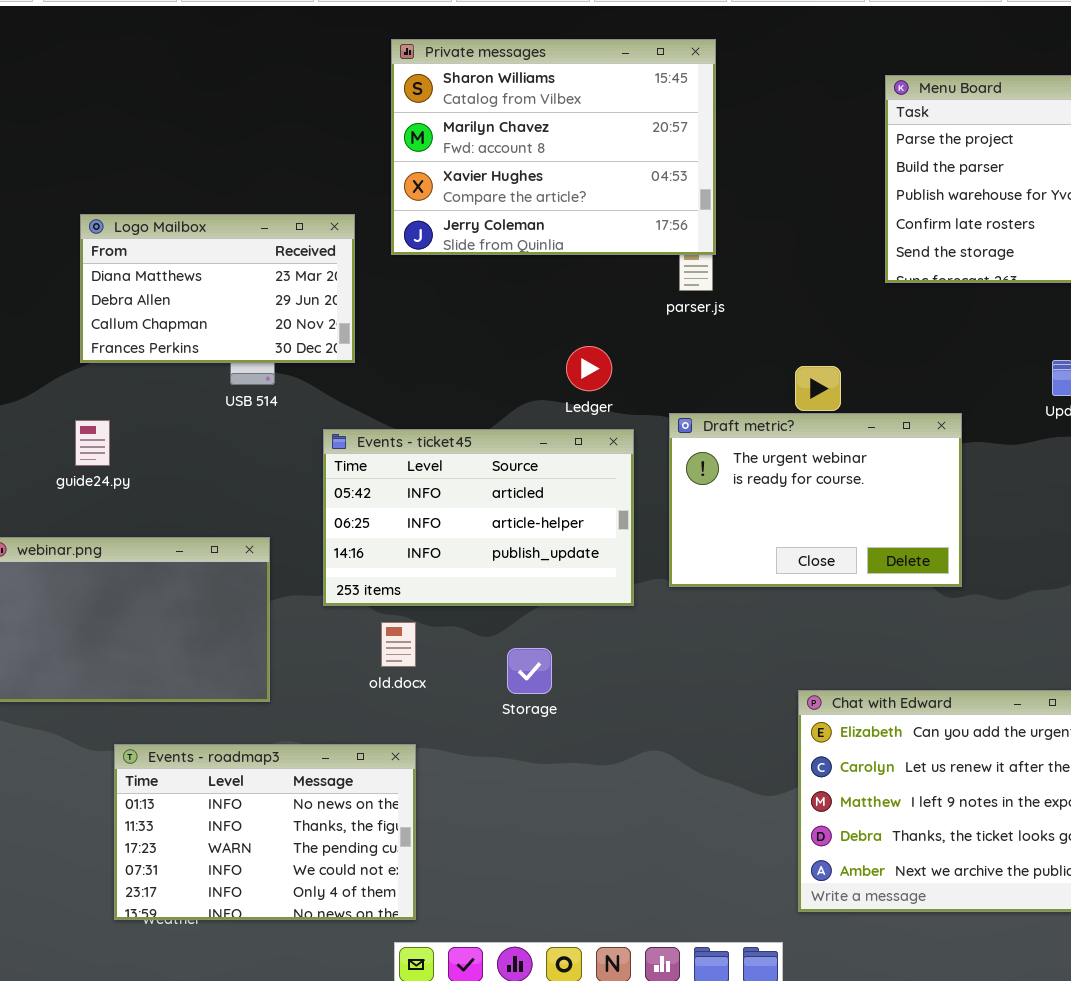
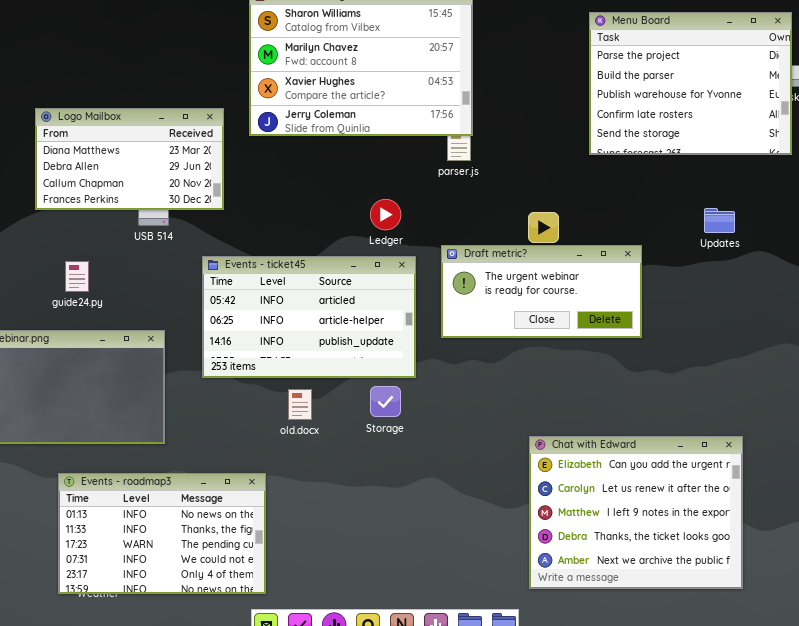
Draft metric?: [669,413,962,587] -> [441,245,642,338], resized
guide24.py: [75,420,110,466] -> [65,261,89,292], moved
old.docx: [381,622,416,667] -> [288,389,312,420], moved
Storage: [507,648,552,694] -> [370,386,401,417], moved

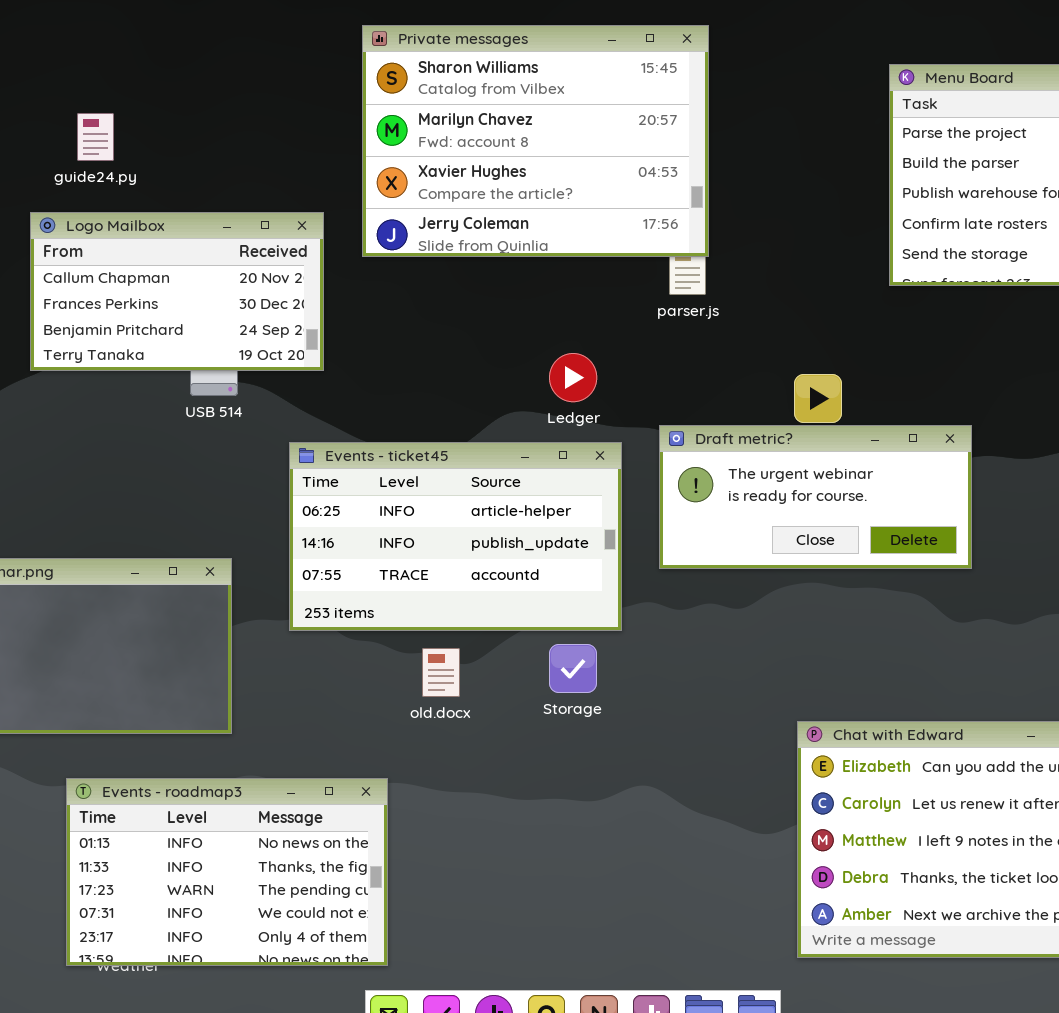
Logo Mailbox: [35,108,224,210] -> [30,212,324,371], scrolled down 2 rows
Events - ticket45: [202,256,416,378] -> [289,442,622,631], scrolled down 1 row
guide24.py: [65,261,89,292] -> [77,113,114,161], moved

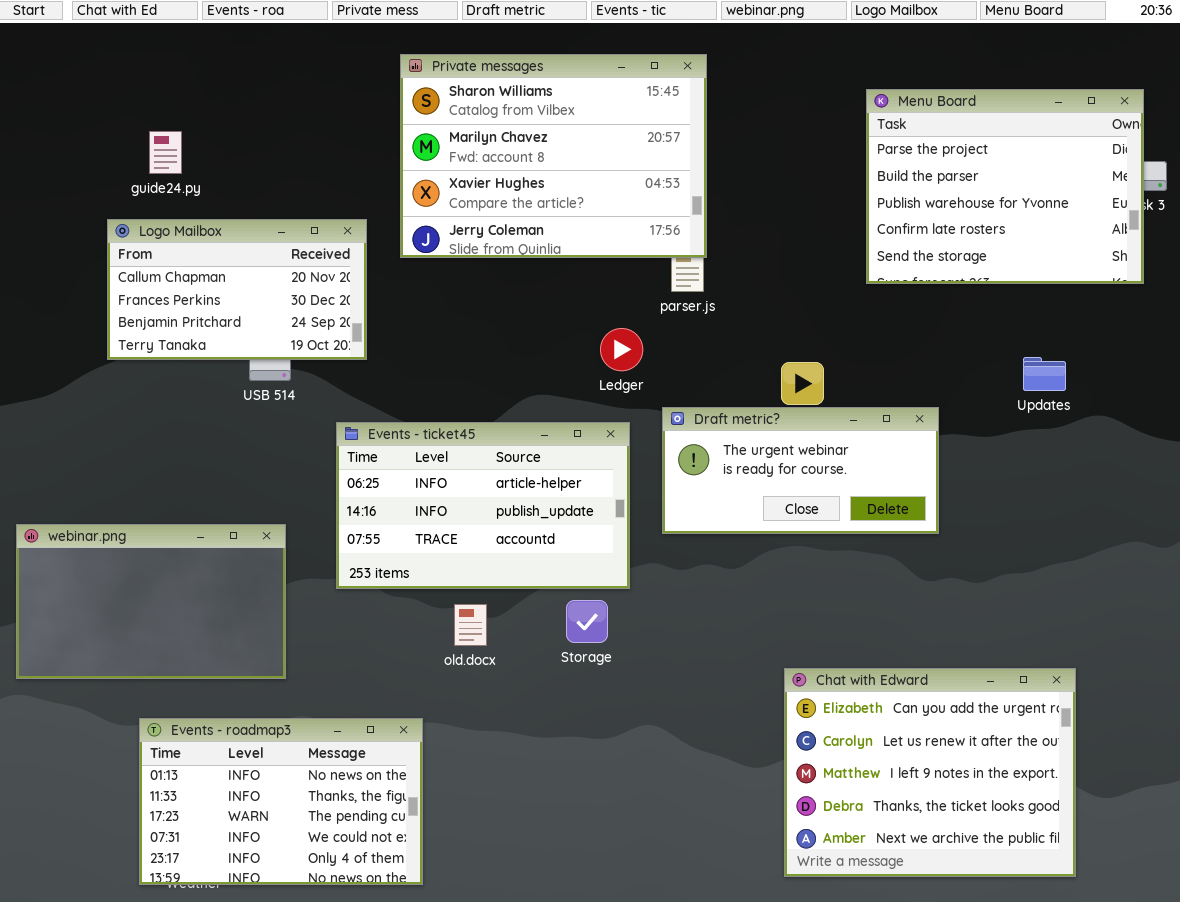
Ledger: [549,353,597,402] -> [600,328,643,371], moved

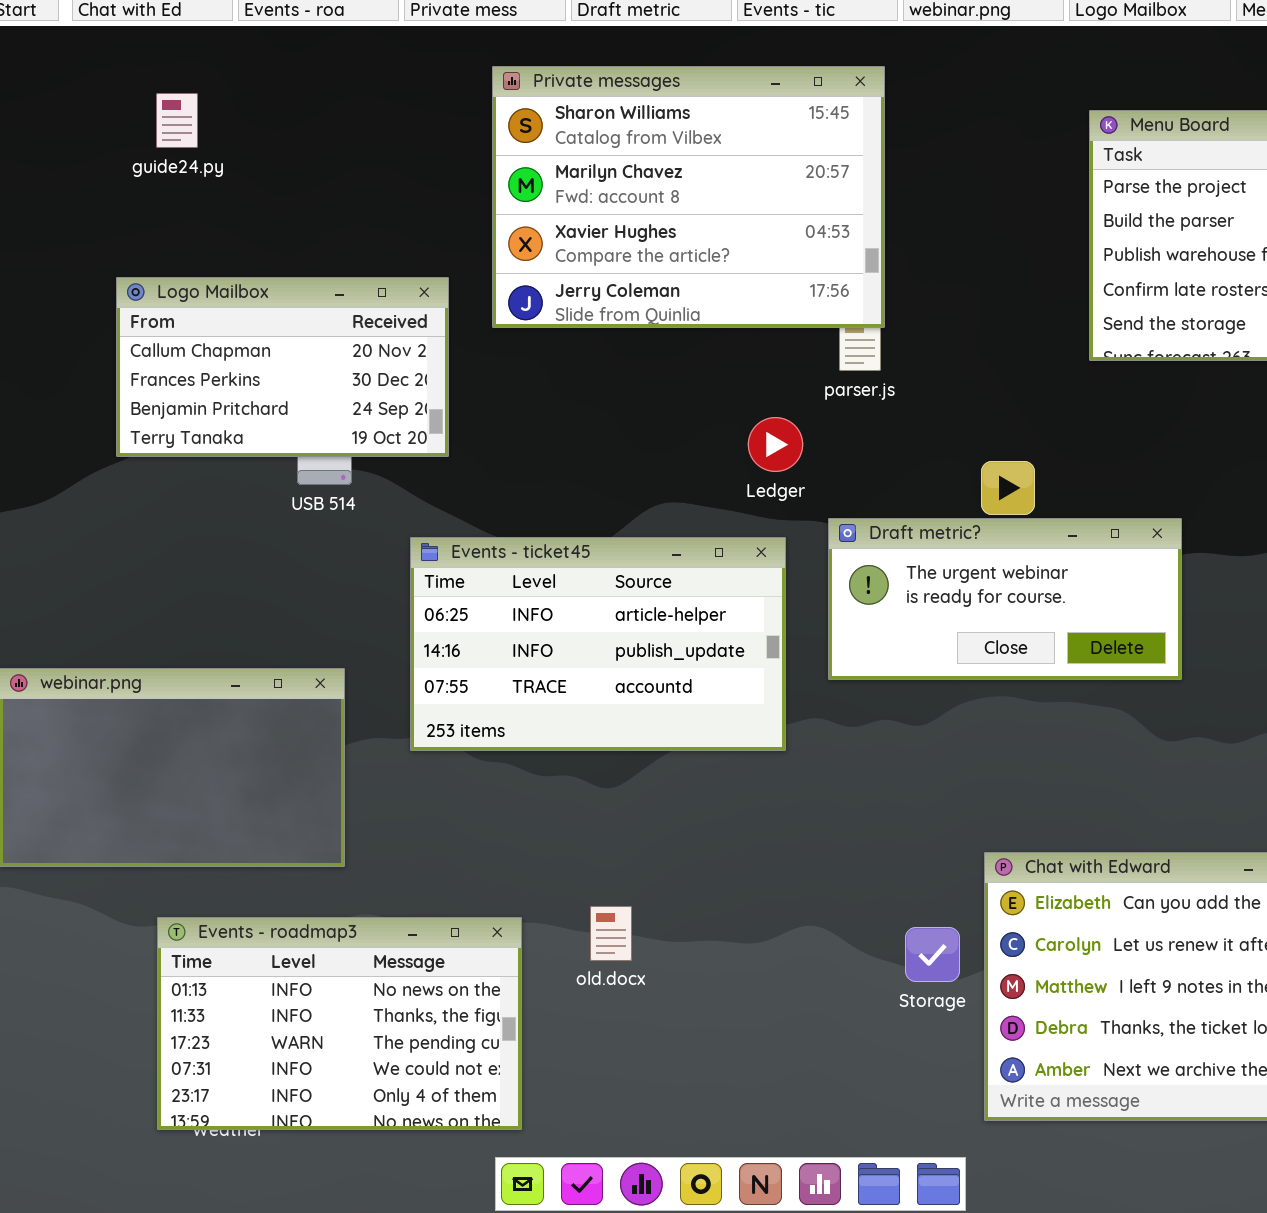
guide24.py: [149,131,182,174] -> [156,93,198,148], moved
Storage: [566,600,608,643] -> [905,927,960,982], moved
old.docx: [454,604,487,646] -> [590,906,632,961], moved

